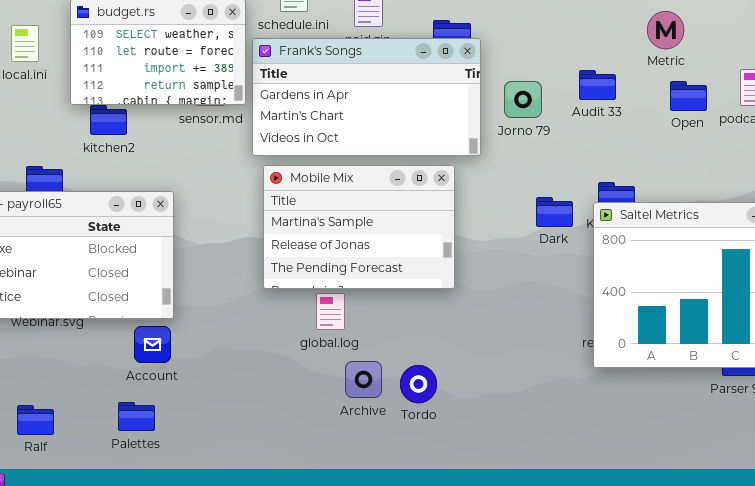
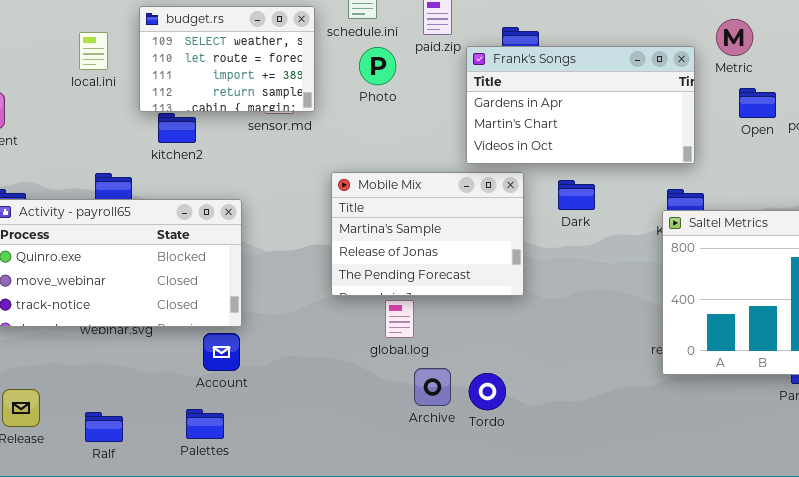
Frank's Songs: [252,38,481,156] -> [466,46,695,164], moved
Dark: [536,197,573,227] -> [558,180,595,210], moved

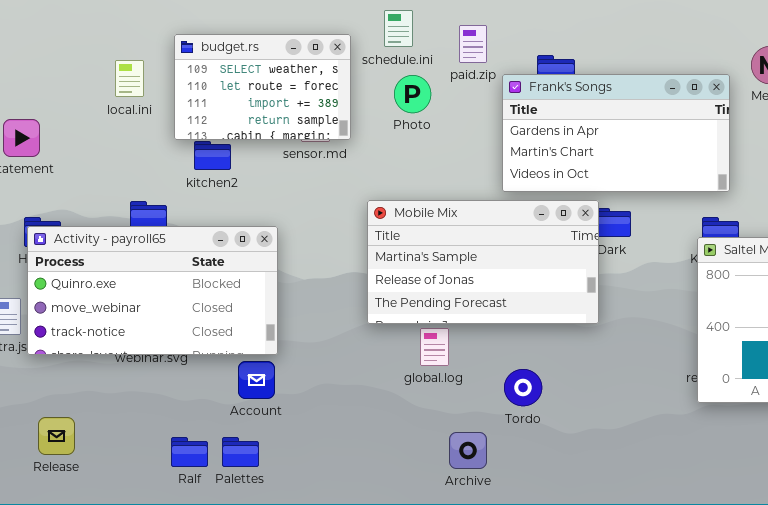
Mobile Mix: [331,172,524,296] -> [367,200,599,324], resized
Archive: [414,368,451,406] -> [449,432,487,469], moved
Tordo: [469,373,506,410] -> [504,369,542,406], moved
Ralf: [85,412,123,442] -> [171,437,208,467], moved

